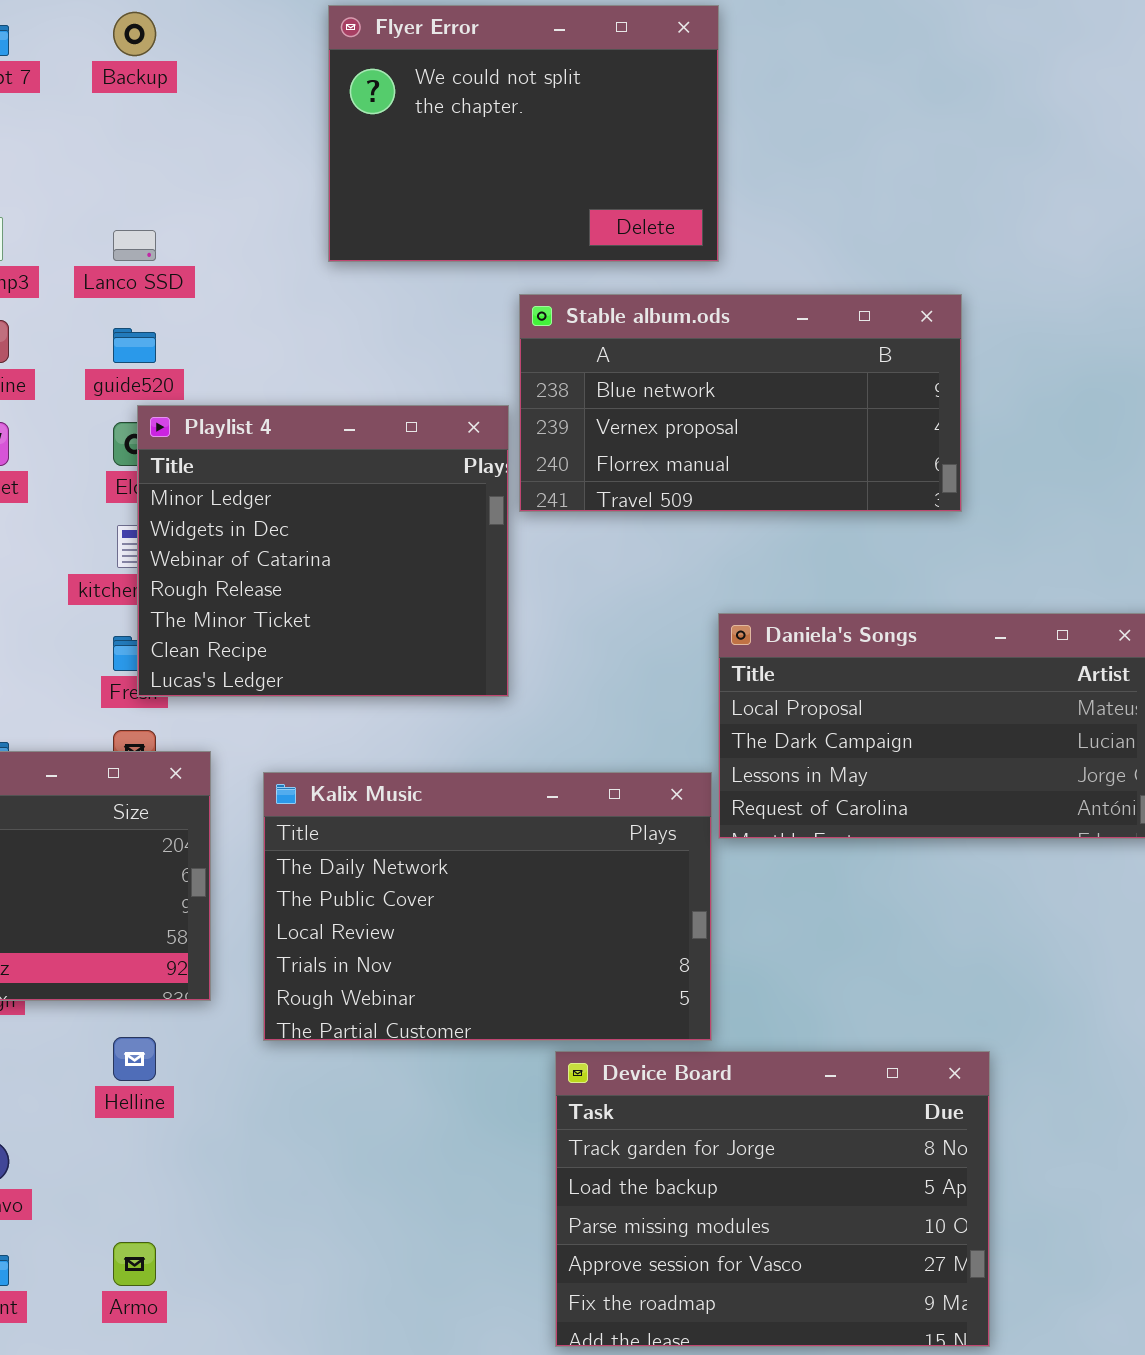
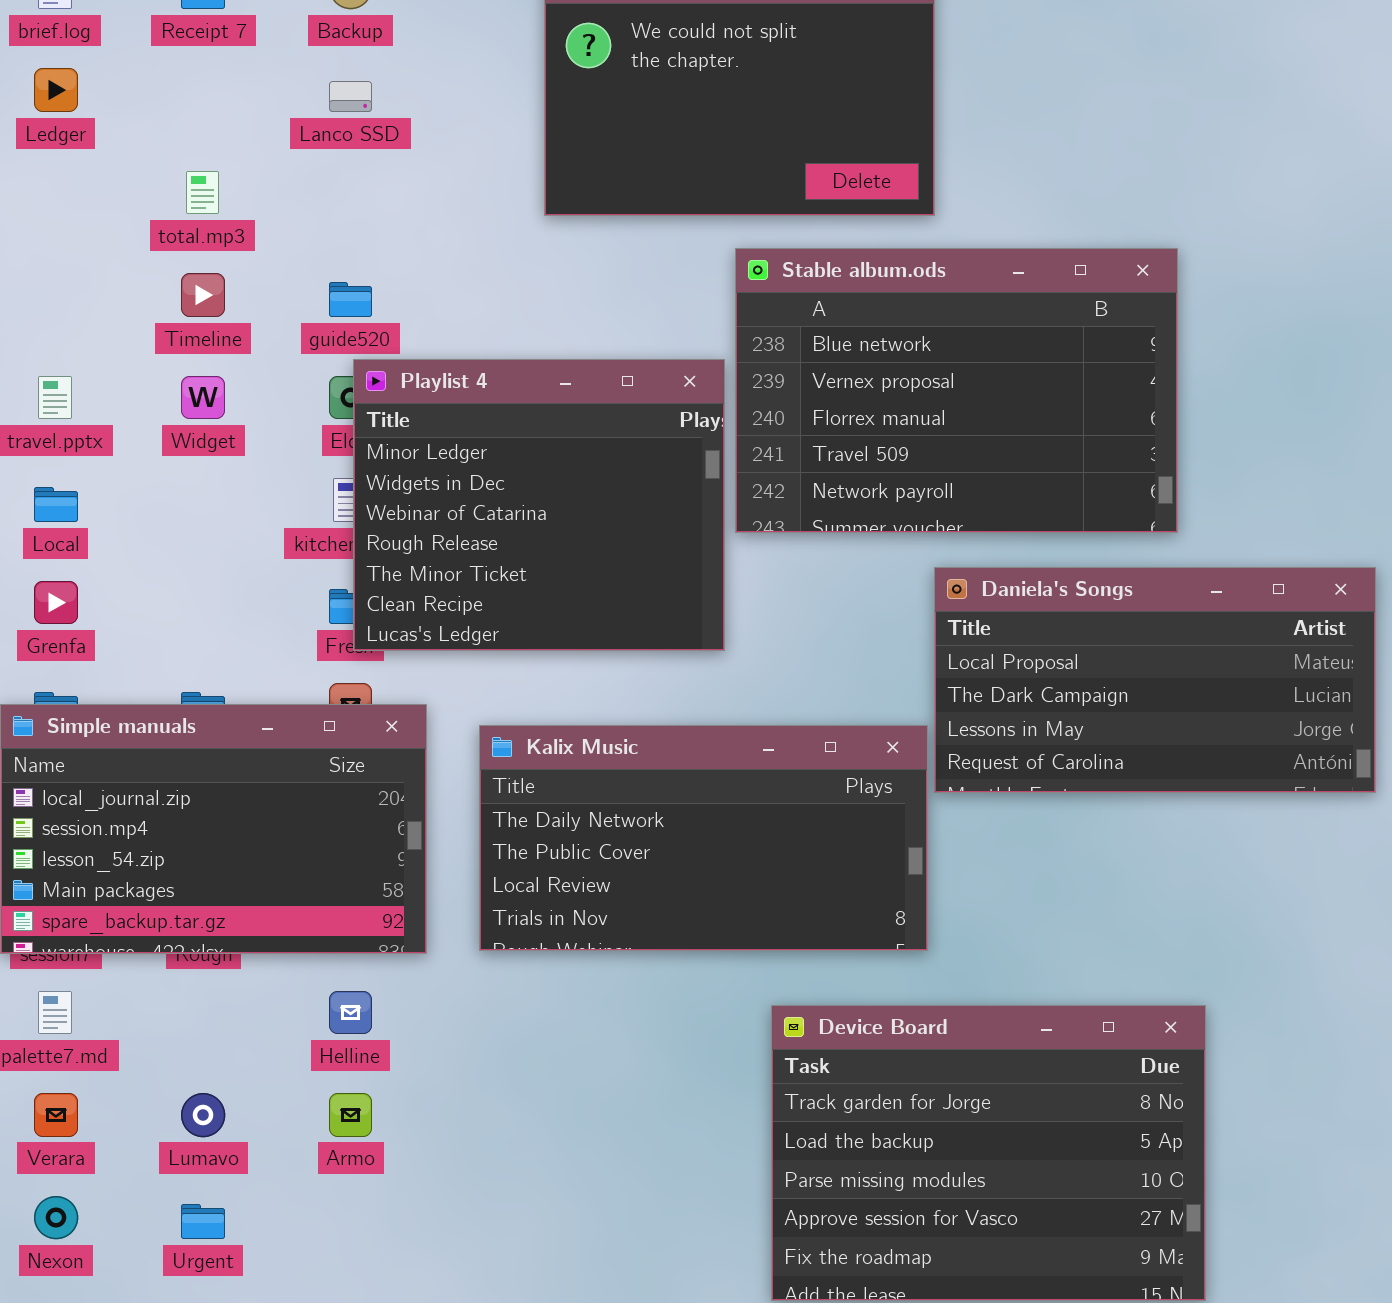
Lanco SSD: [113,230,156,261] -> [329,81,372,112], moved
Stable album.ods: [519,294,962,512] -> [735,248,1178,533], resized
Kalix Music: [263,772,712,1041] -> [479,725,928,951], resized
Armo: [113,1242,156,1286] -> [329,1093,372,1137], moved

